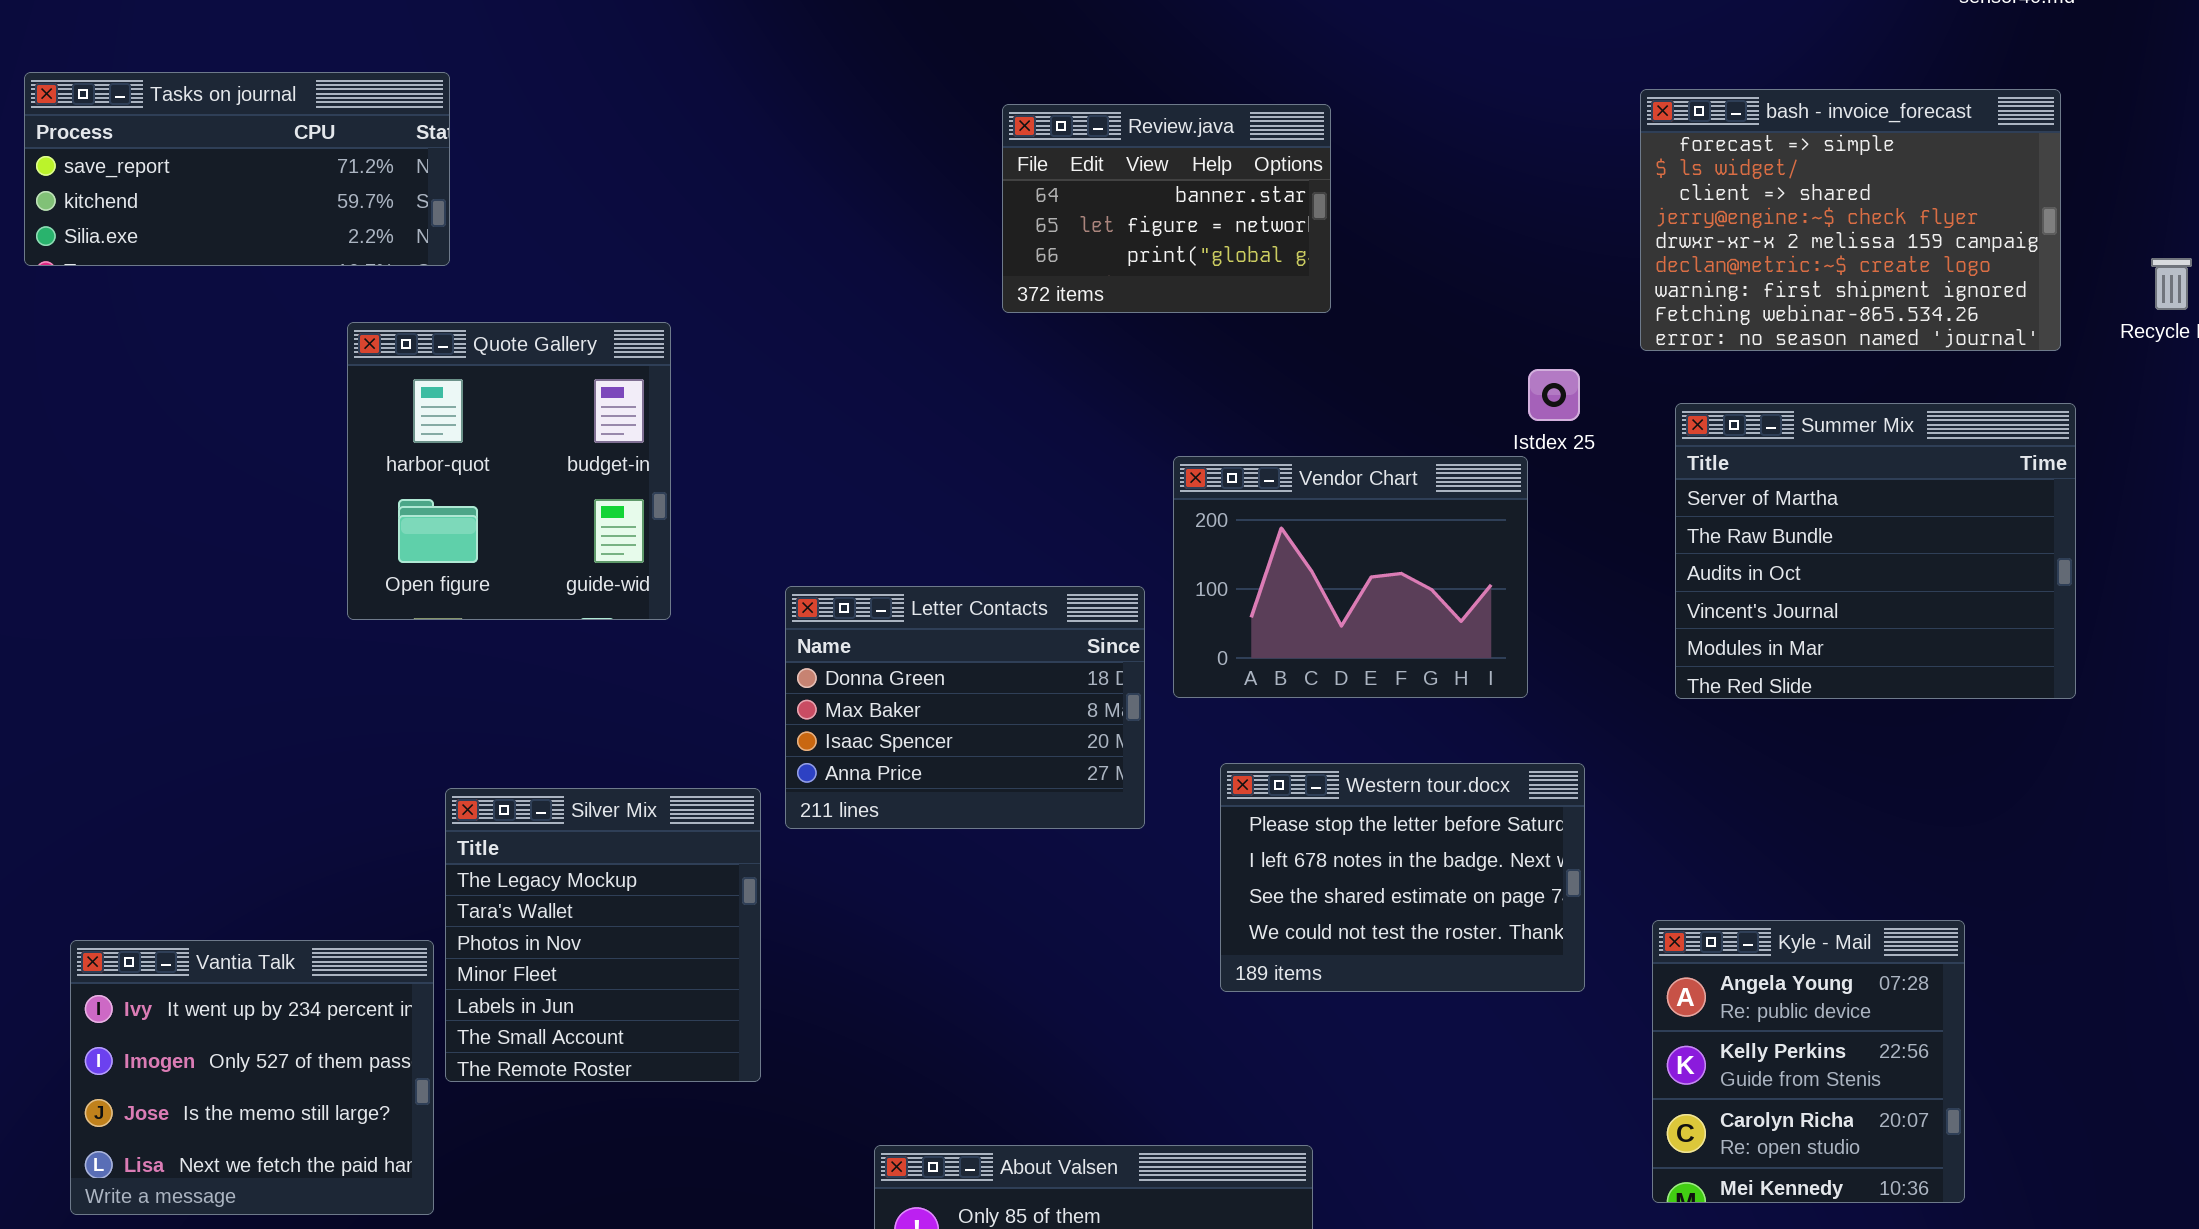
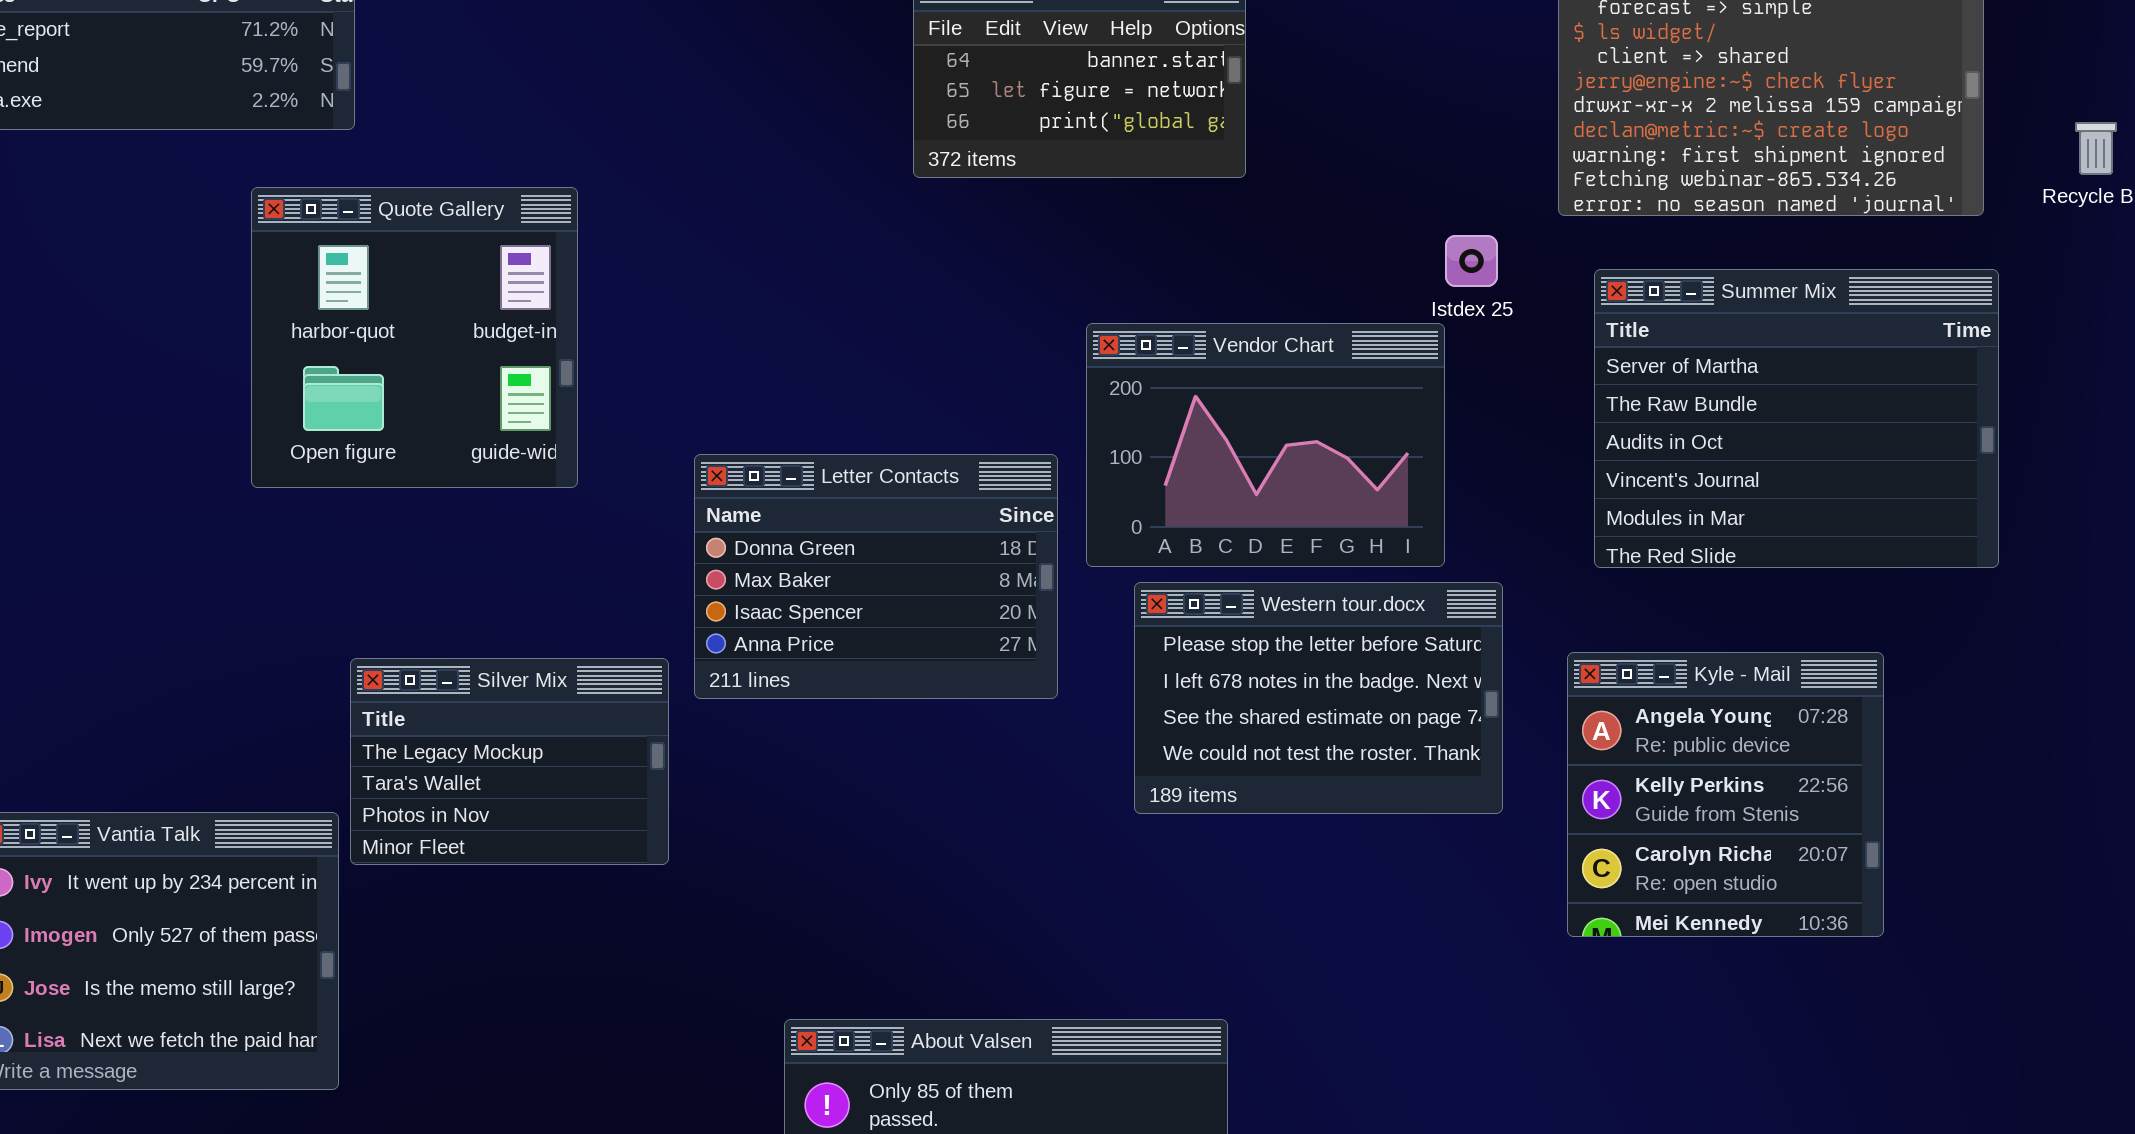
Western tour.docx: [1220,763,1585,992] -> [1134,582,1503,814], moved
Silver Mix: [445,788,761,1082] -> [350,658,669,865], resized
Kyle - Mail: [1652,920,1965,1203] -> [1567,652,1884,937], moved

